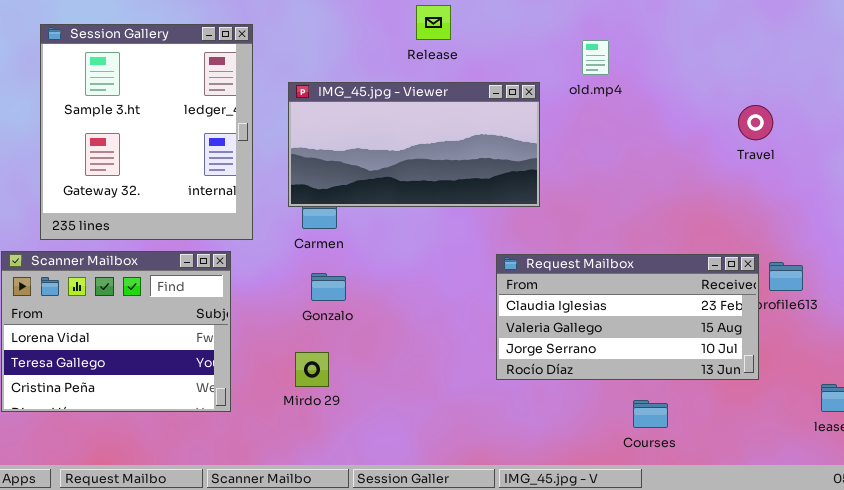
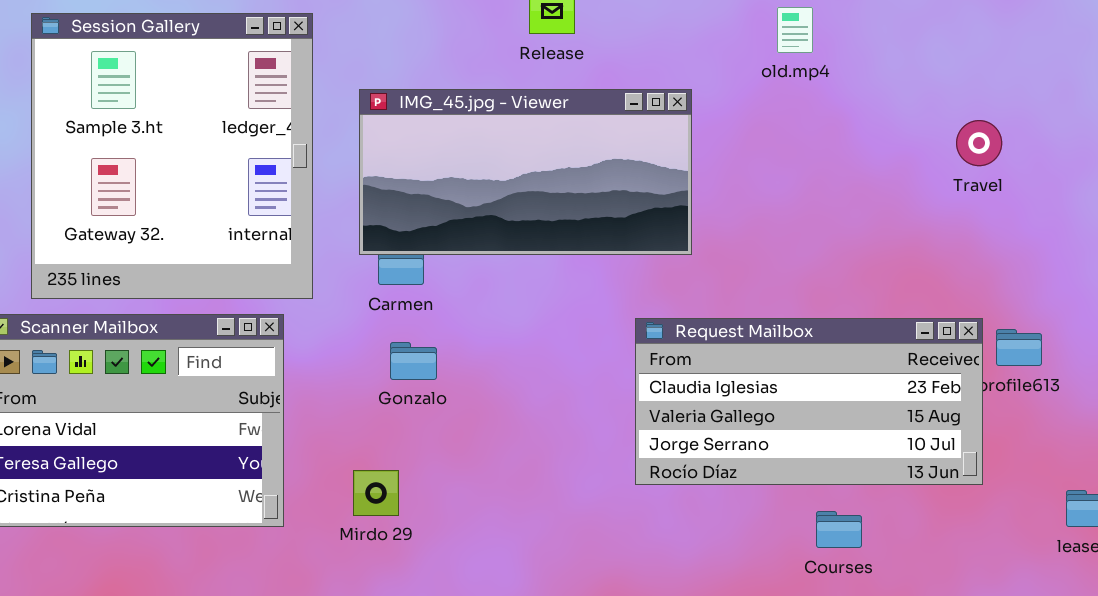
old.mp4: [582,40,609,75] -> [777,7,813,53], moved
Mirdo 29: [295,352,329,387] -> [353,470,399,516], moved

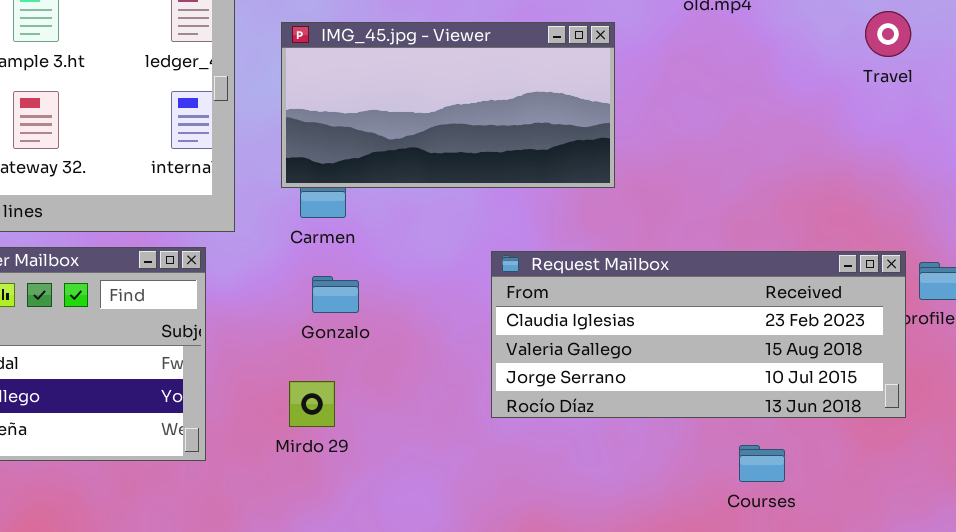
Travel: [956,120,1002,166] -> [865,11,911,57], moved
Request Mailbox: [635,318,983,485] -> [491,251,906,418], resized
Mirdo 29: [353,470,399,516] -> [289,381,335,427], moved

